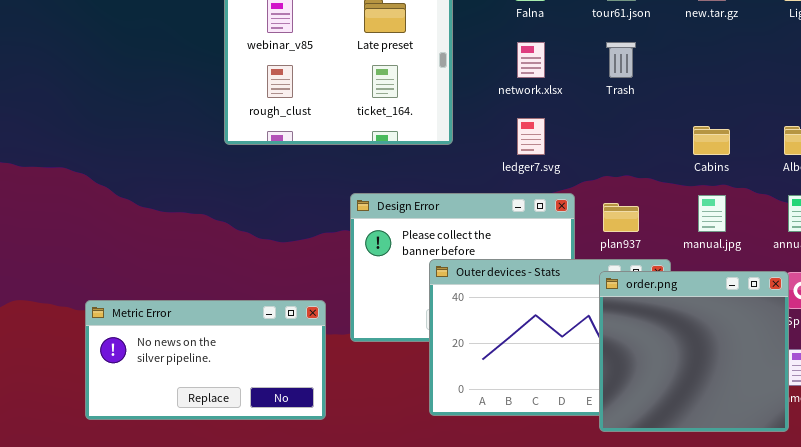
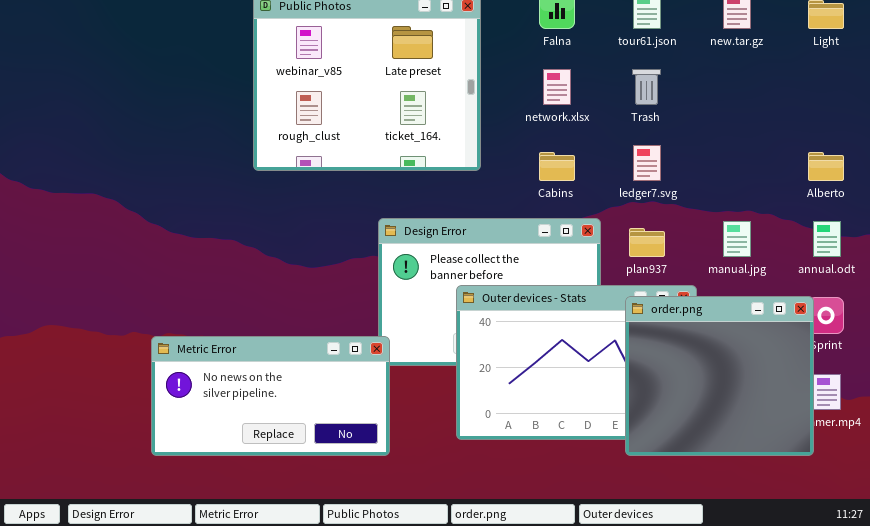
ledger7.svg: [517,118,545,155] -> [633,145,661,181], moved
Cabins: [693,126,730,155] -> [539,152,575,181], moved
Metric Error: [85,300,326,420] -> [151,336,390,456], moved

